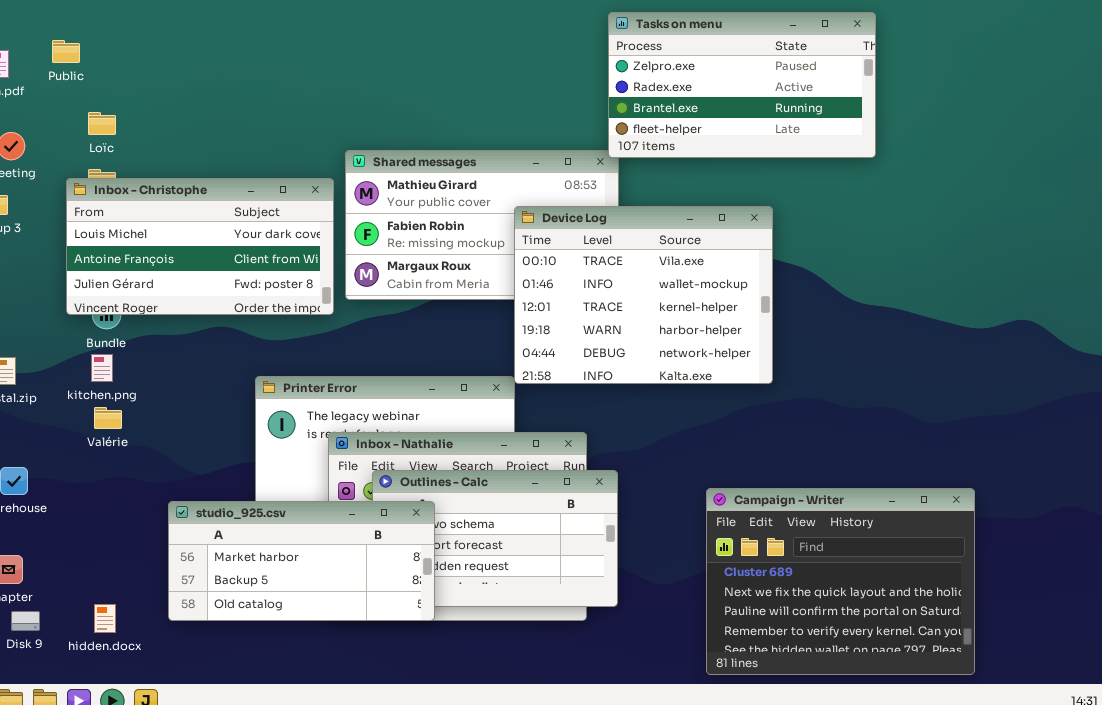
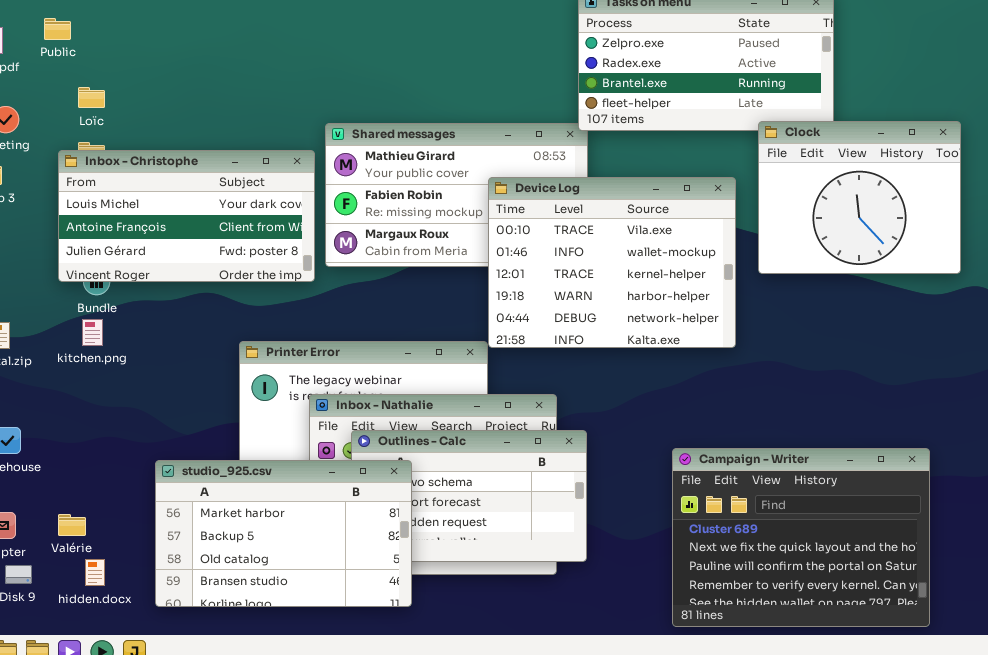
Clock: none -> [758,121,961,274], opened
Valérie: [94,407,122,429] -> [58,514,86,536], moved
studio_925.csv: [168,501,435,621] -> [155,460,412,607], resized

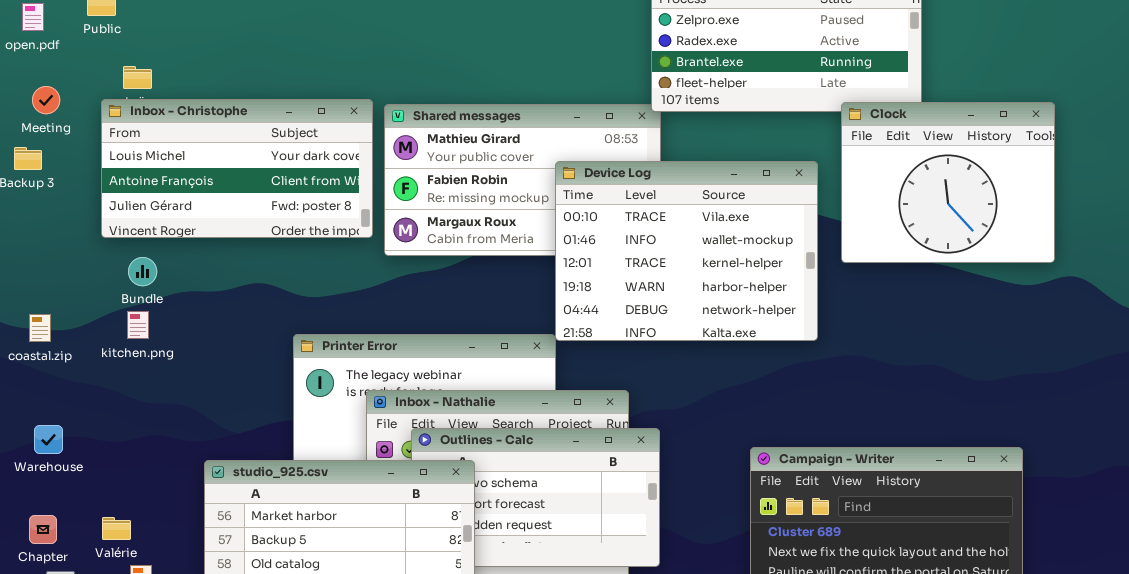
Inbox - Christophe: [58,150,315,282] -> [101,99,373,238], moved

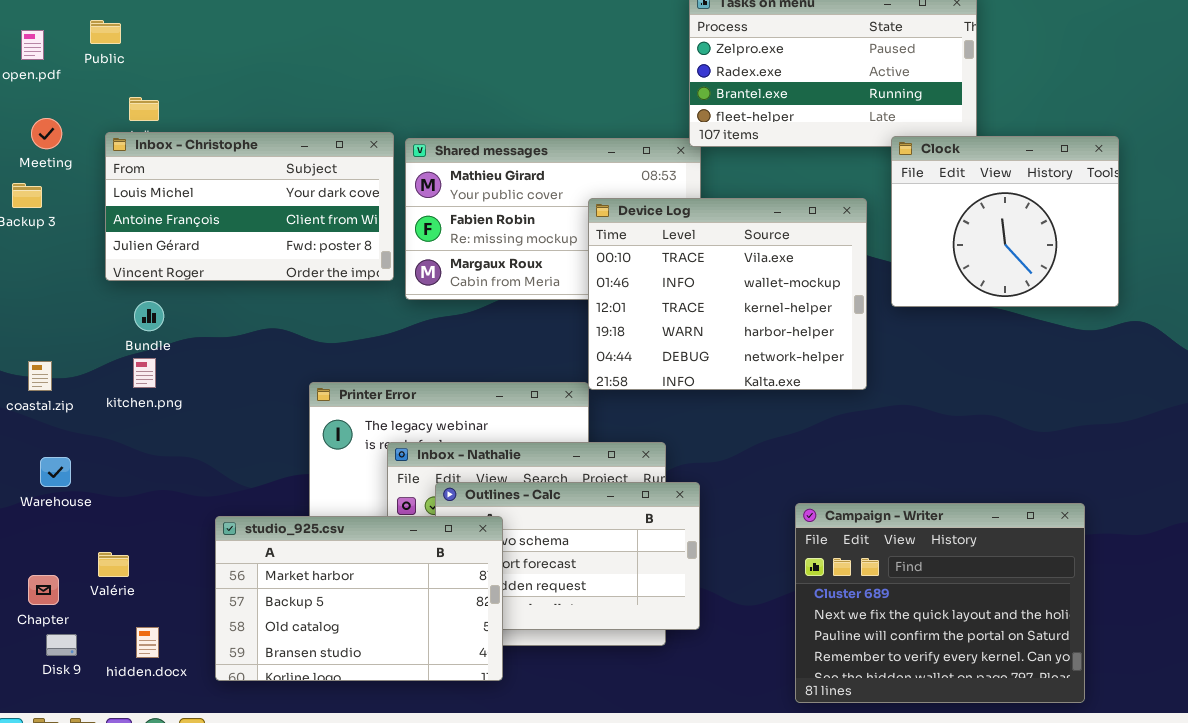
Warehouse: [34,425,63,454] -> [40,457,71,487], moved
Valérie: [102,517,131,540] -> [98,552,129,577], moved

